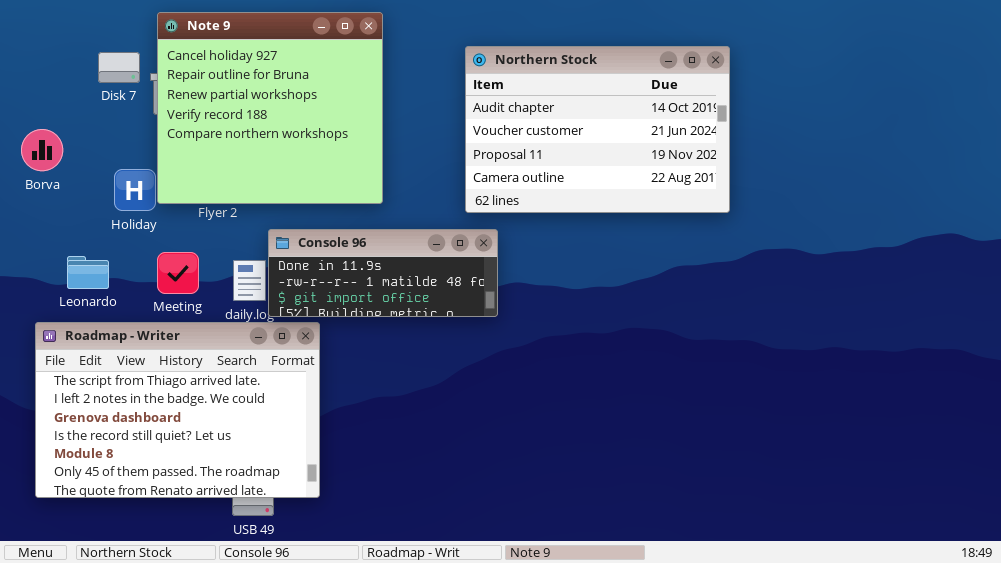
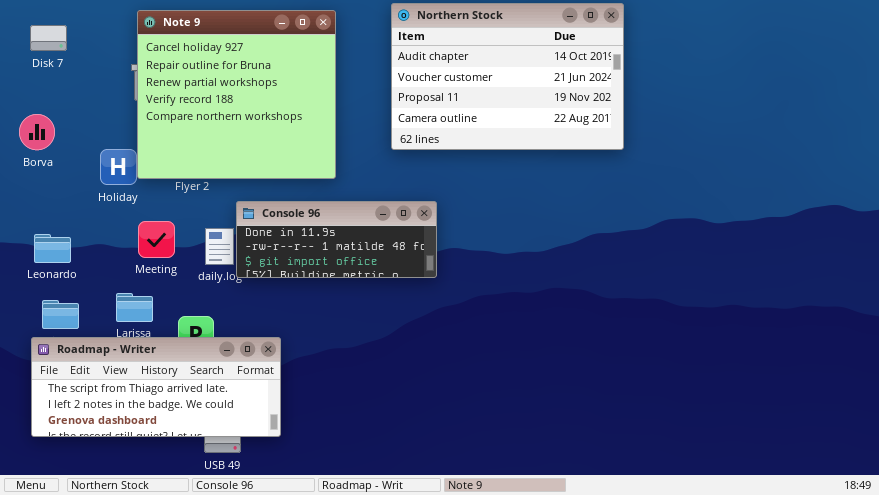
Northern Stock: [465,46,730,213] -> [391,3,624,150], moved
Disk 7: [98,52,140,83] -> [30,25,67,51], moved
Leonardo: [67,256,109,289] -> [34,234,71,263], moved
Roadmap - Writer: [35,322,320,498] -> [31,337,281,437], resized

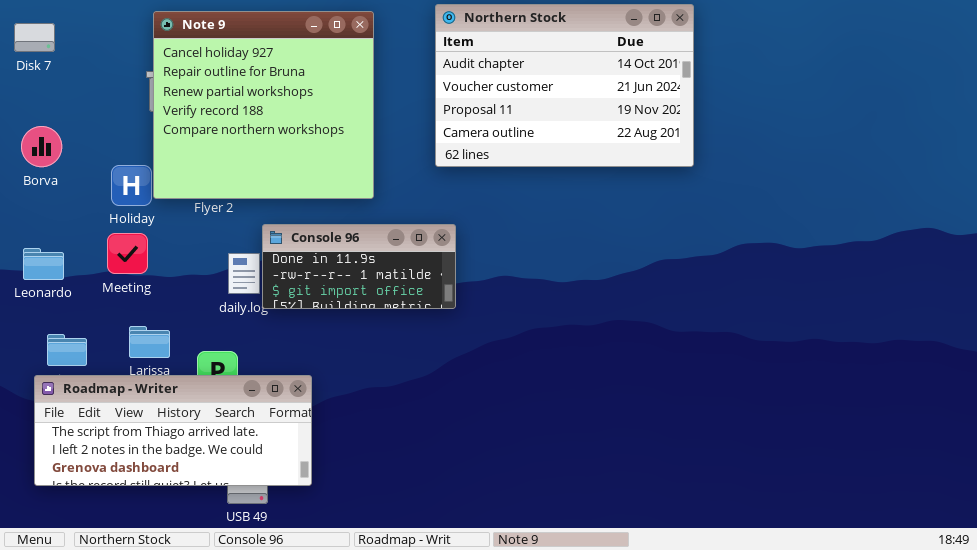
Disk 7: [30,25,67,51] -> [14,23,55,52], moved
Console 96: [236,201,437,278] -> [262,224,456,309], resized
Meeting: [138,221,175,258] -> [107,233,148,274], moved
Leonardo: [34,234,71,263] -> [23,248,64,280], moved

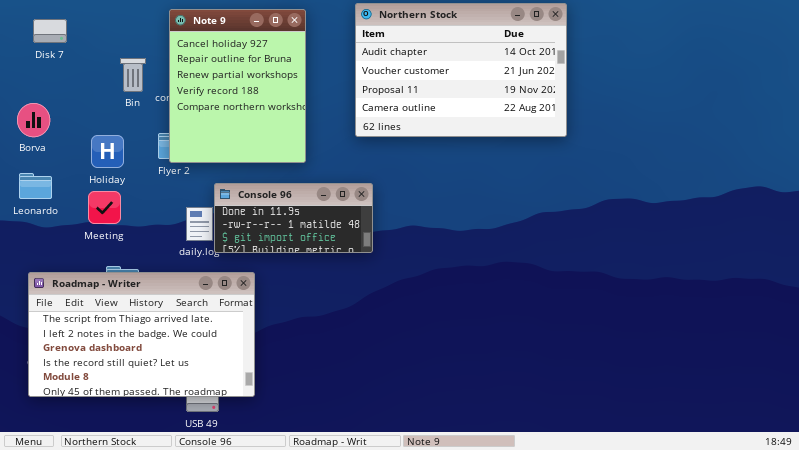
Note 9: [153,11,374,199] -> [169,9,306,163], resized
Disk 7: [14,23,55,52] -> [33,19,67,43], moved
Leonardo: [23,248,64,280] -> [19,173,52,199], moved
Roadmap - Writer: [34,375,312,486] -> [28,272,255,397], resized

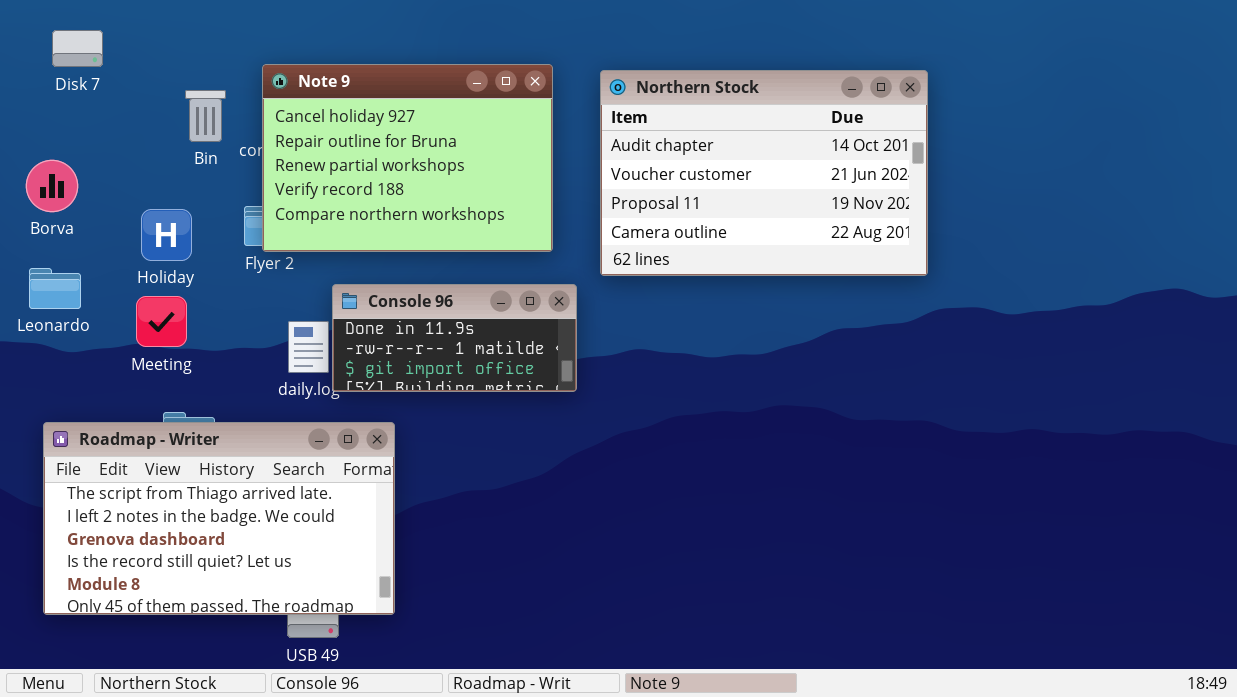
Northern Stock: [355,3,567,137] -> [600,70,928,276], moved
Note 9: [169,9,306,163] -> [262,64,553,252], resized

